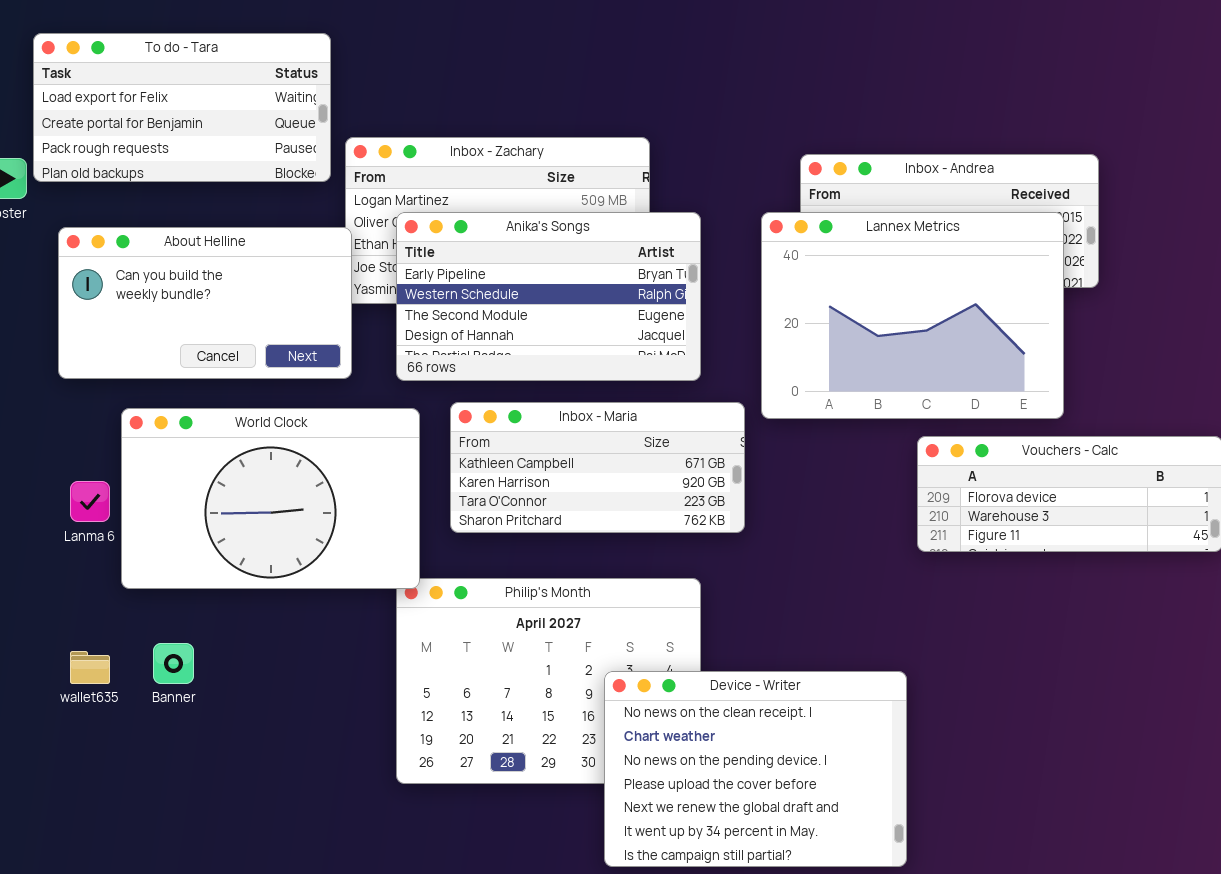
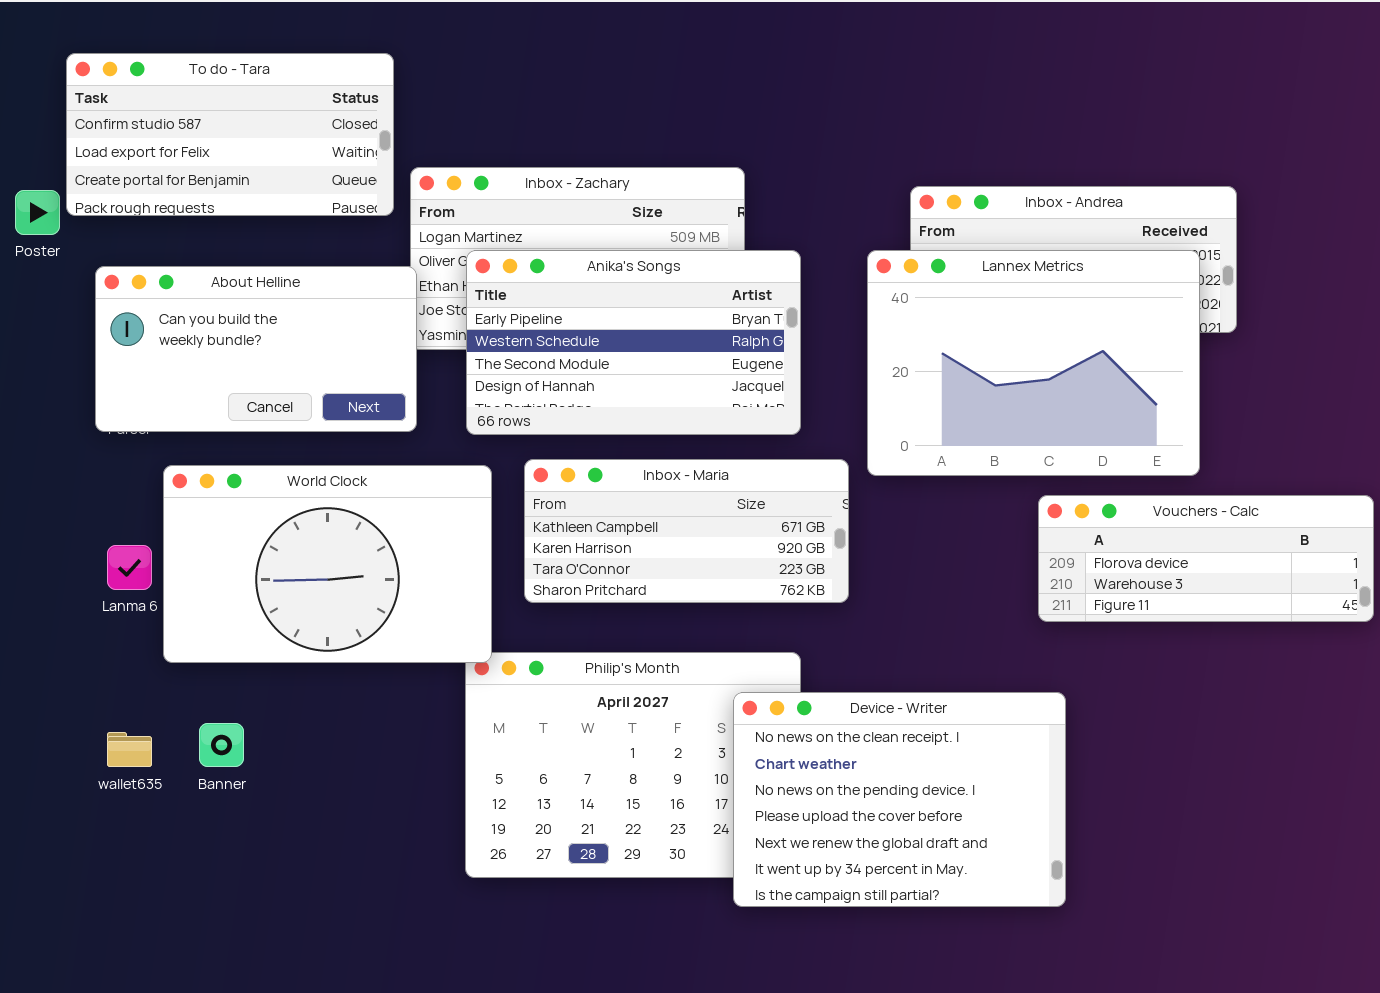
To do - Tara: [33,33,331,182] -> [66,53,394,216], scrolled up 1 row
Device - Writer: [604,671,907,867] -> [733,692,1066,907], moved

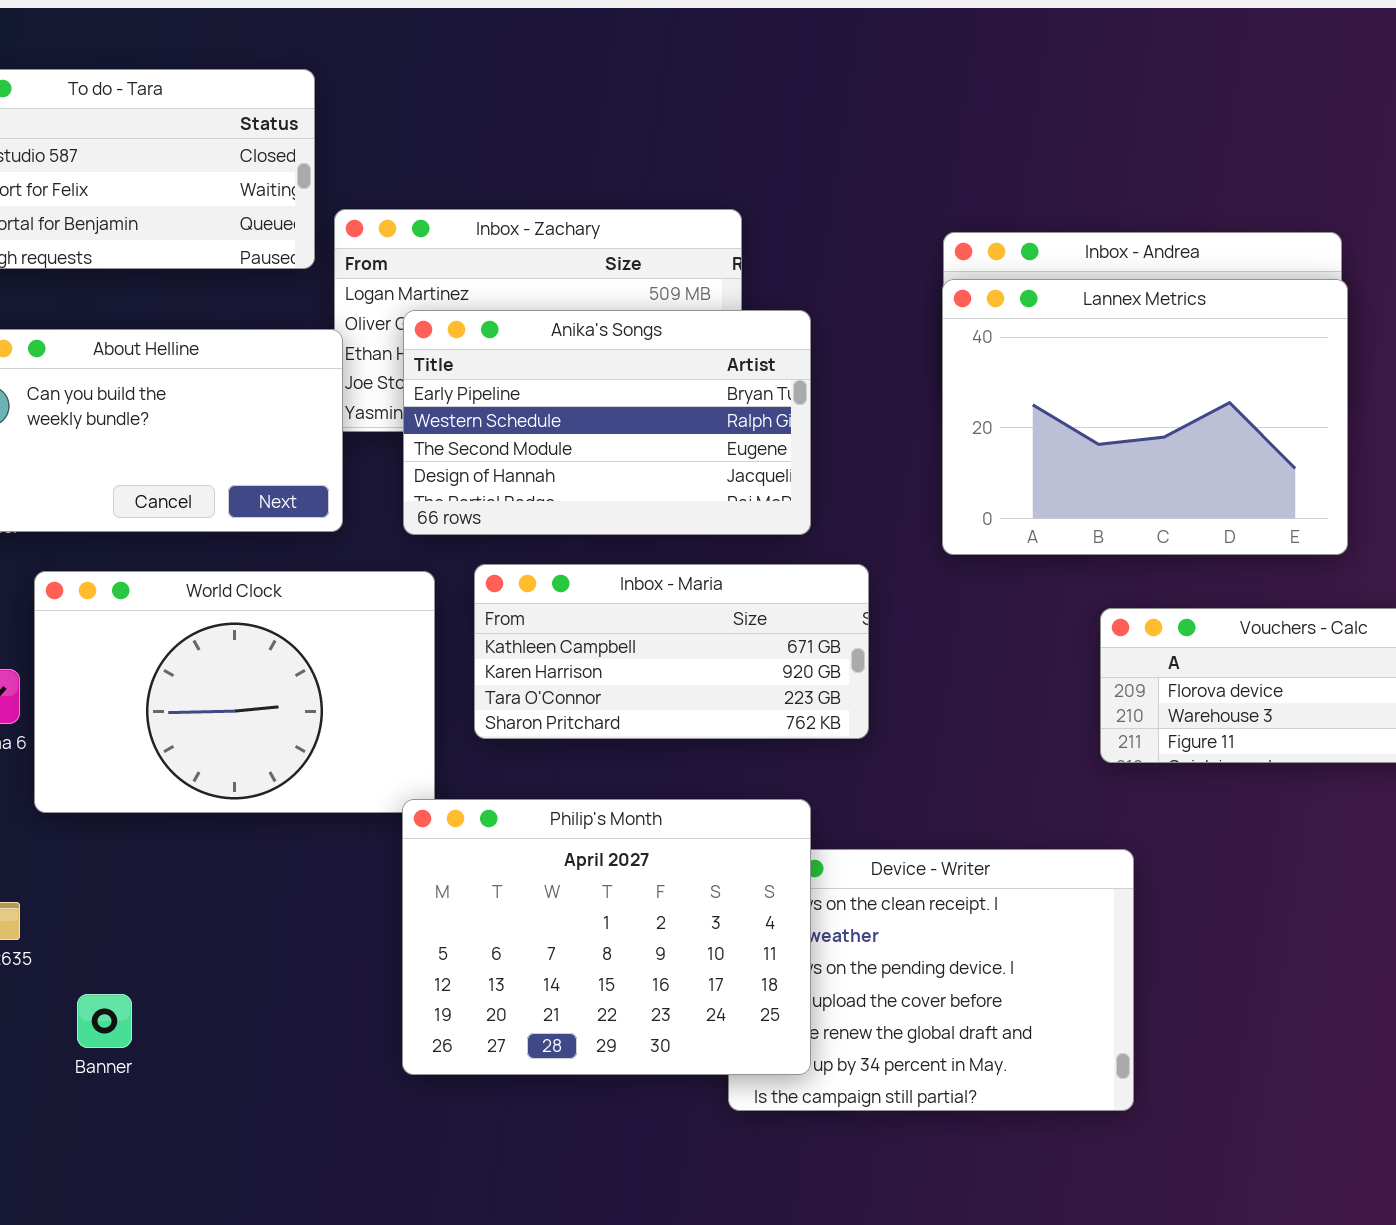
Lannex Metrics: [867,250,1200,476] -> [942,279,1348,555], moved
Philip's Month: [465,652,801,878] -> [402,799,811,1075], raised
Banner: [199,723,244,767] -> [77,994,132,1048], moved

